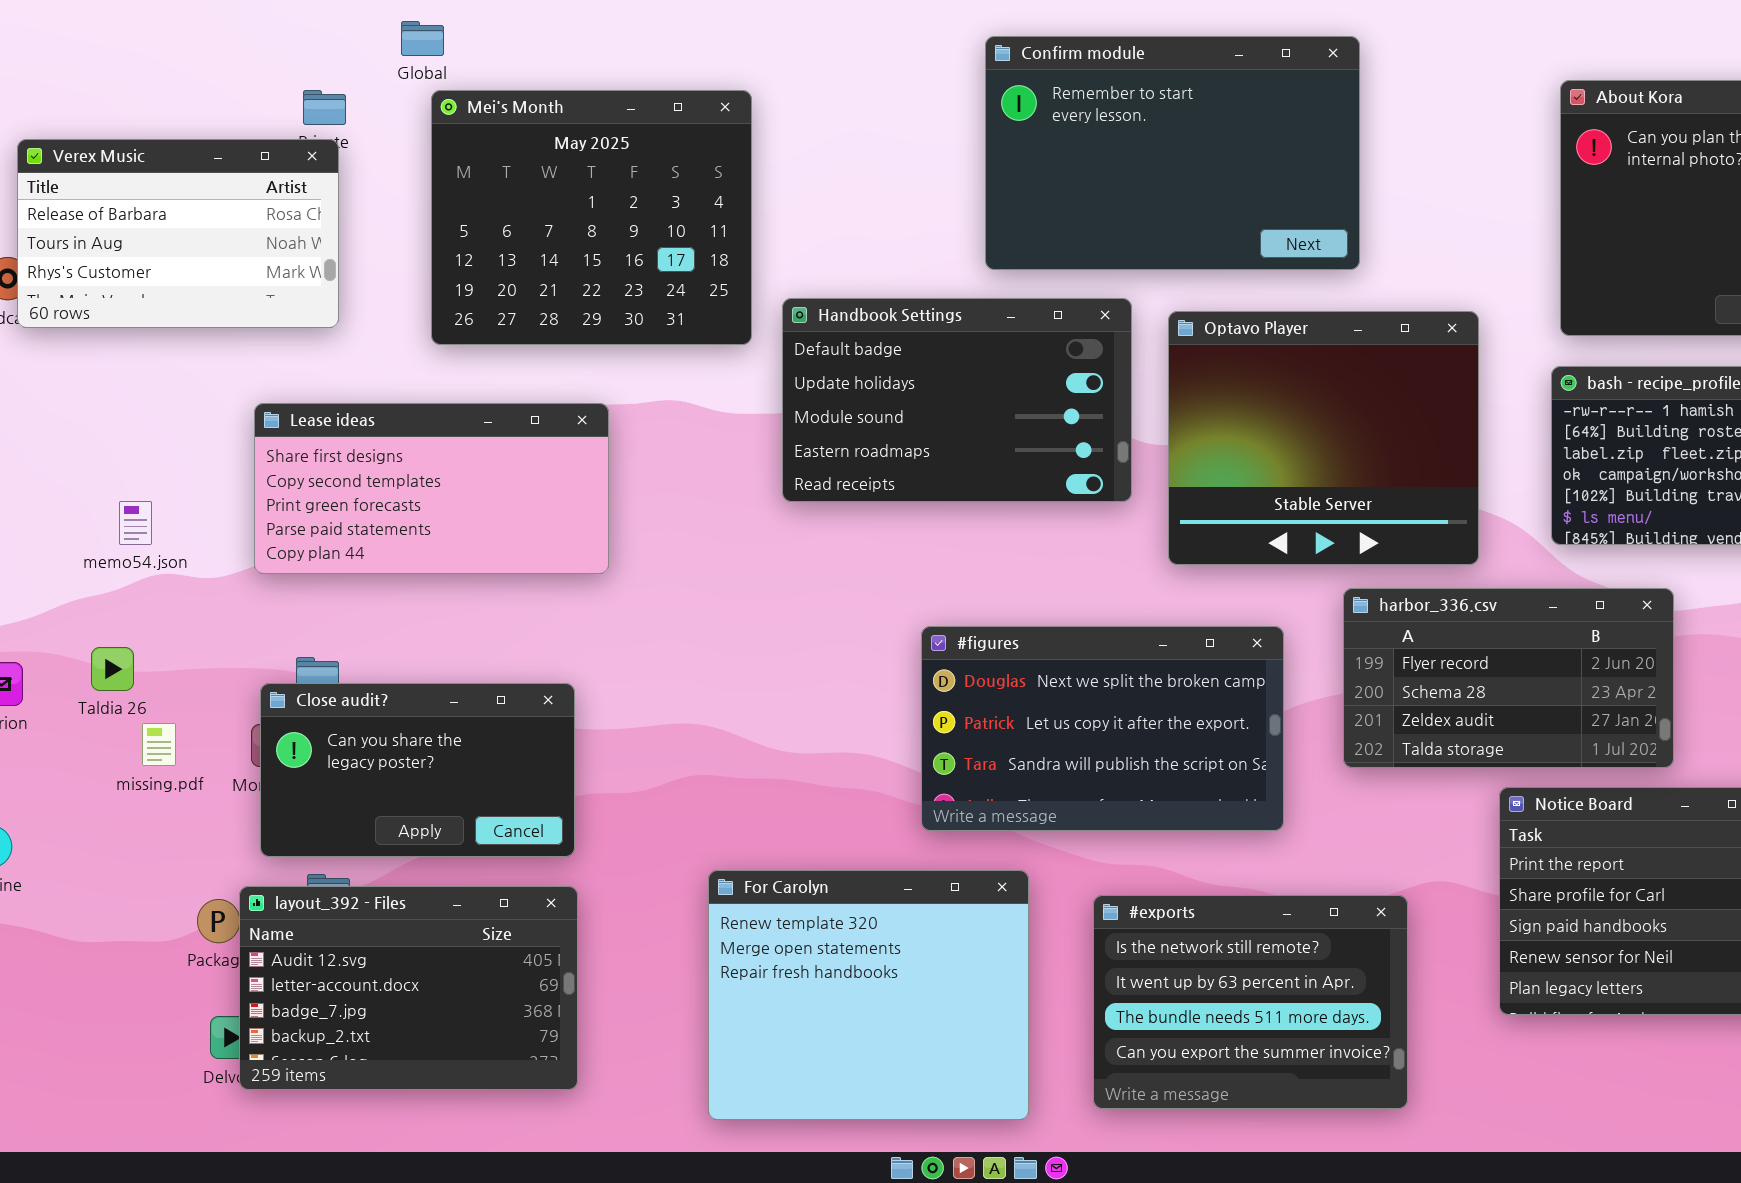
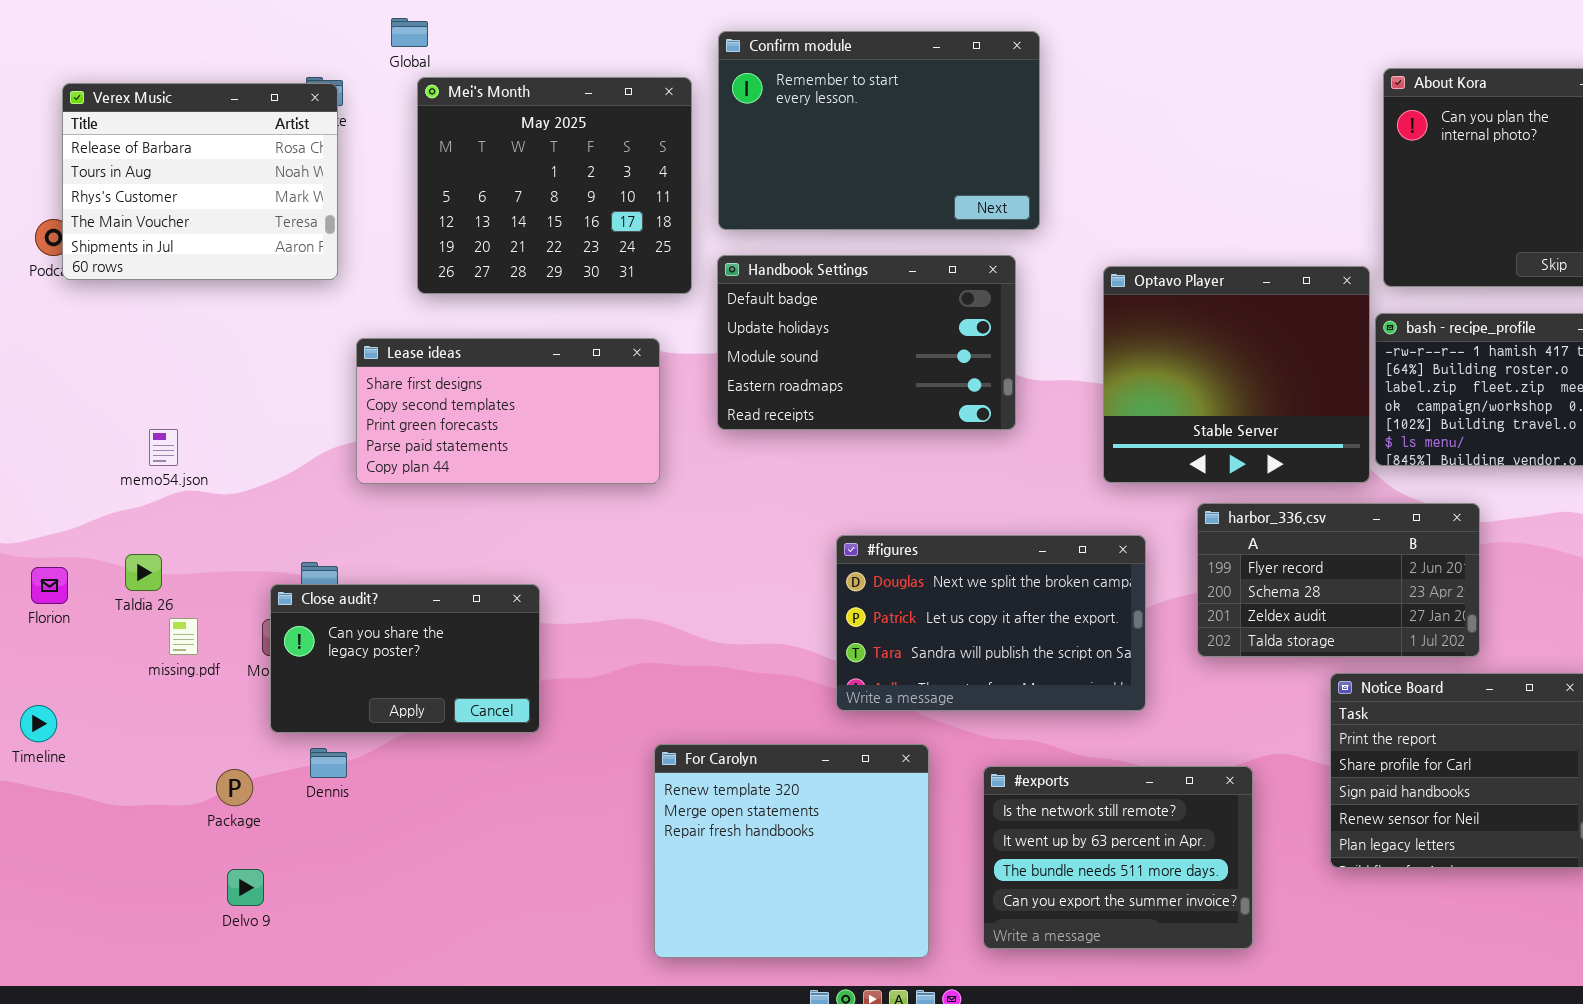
Confirm module: [985,36,1360,270] -> [718,31,1040,230], moved
Verex Music: [17,139,339,328] -> [62,83,338,280], resized
Optavo Player: [1168,311,1479,565] -> [1103,266,1370,483], moved
Lease ideas: [254,403,609,574] -> [356,338,660,484], moved
layout_392 - Files: [239,886,578,1090] -> none, closed

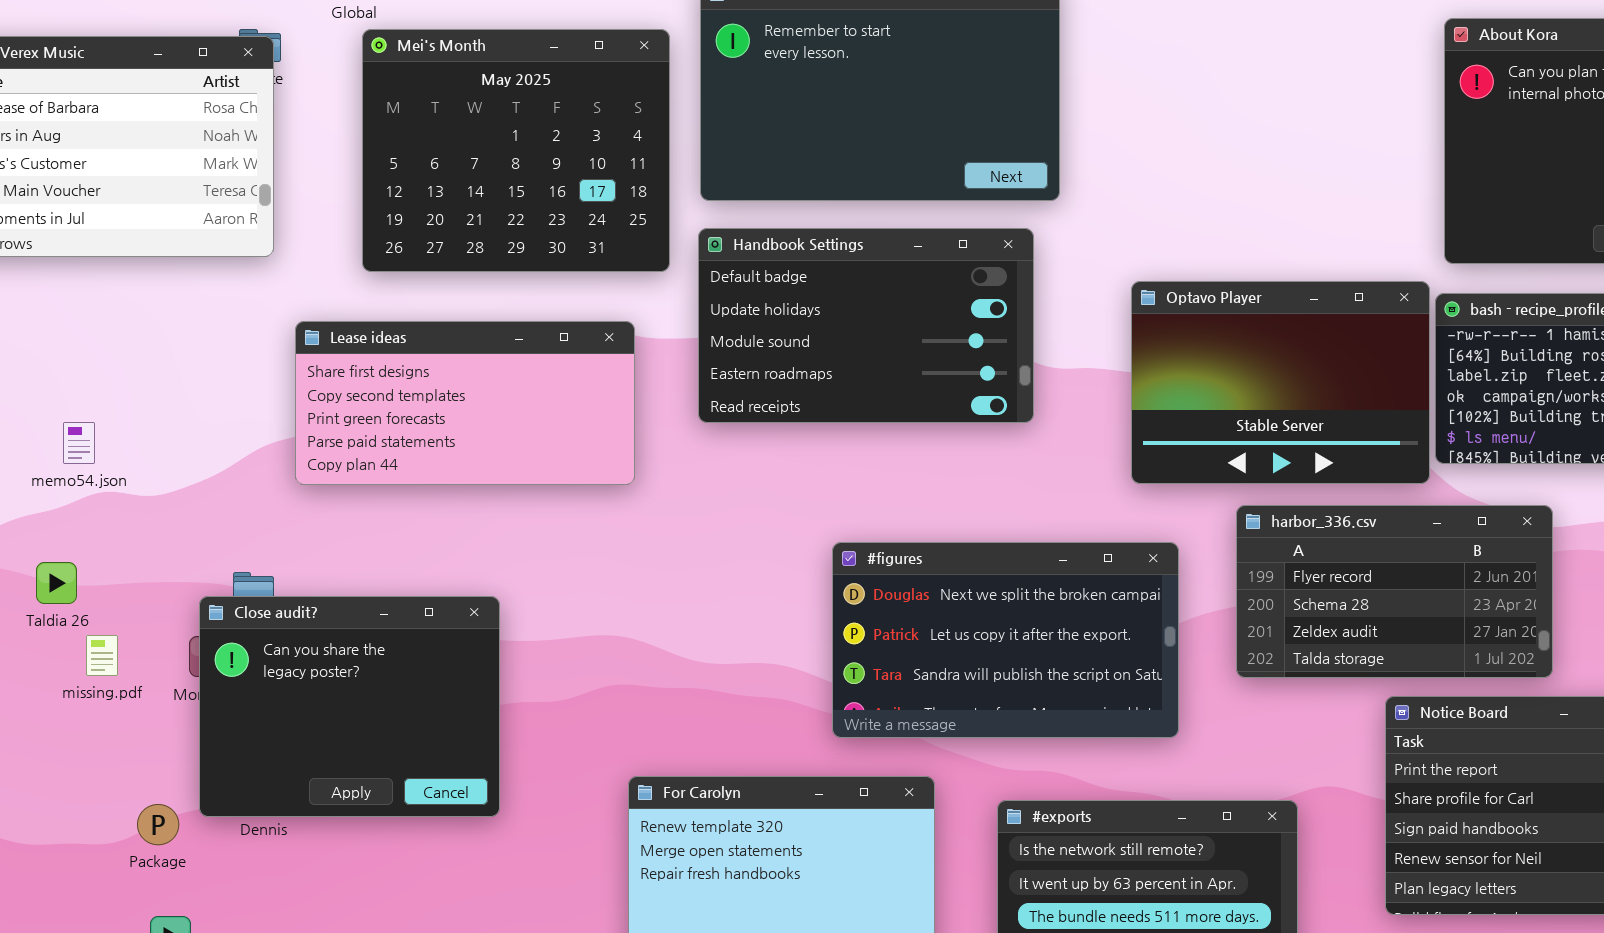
Optavo Player: [1103,266,1370,483] -> [1131,281,1430,484], resized
Close audit?: [270,584,540,733] -> [199,596,500,817], resized

